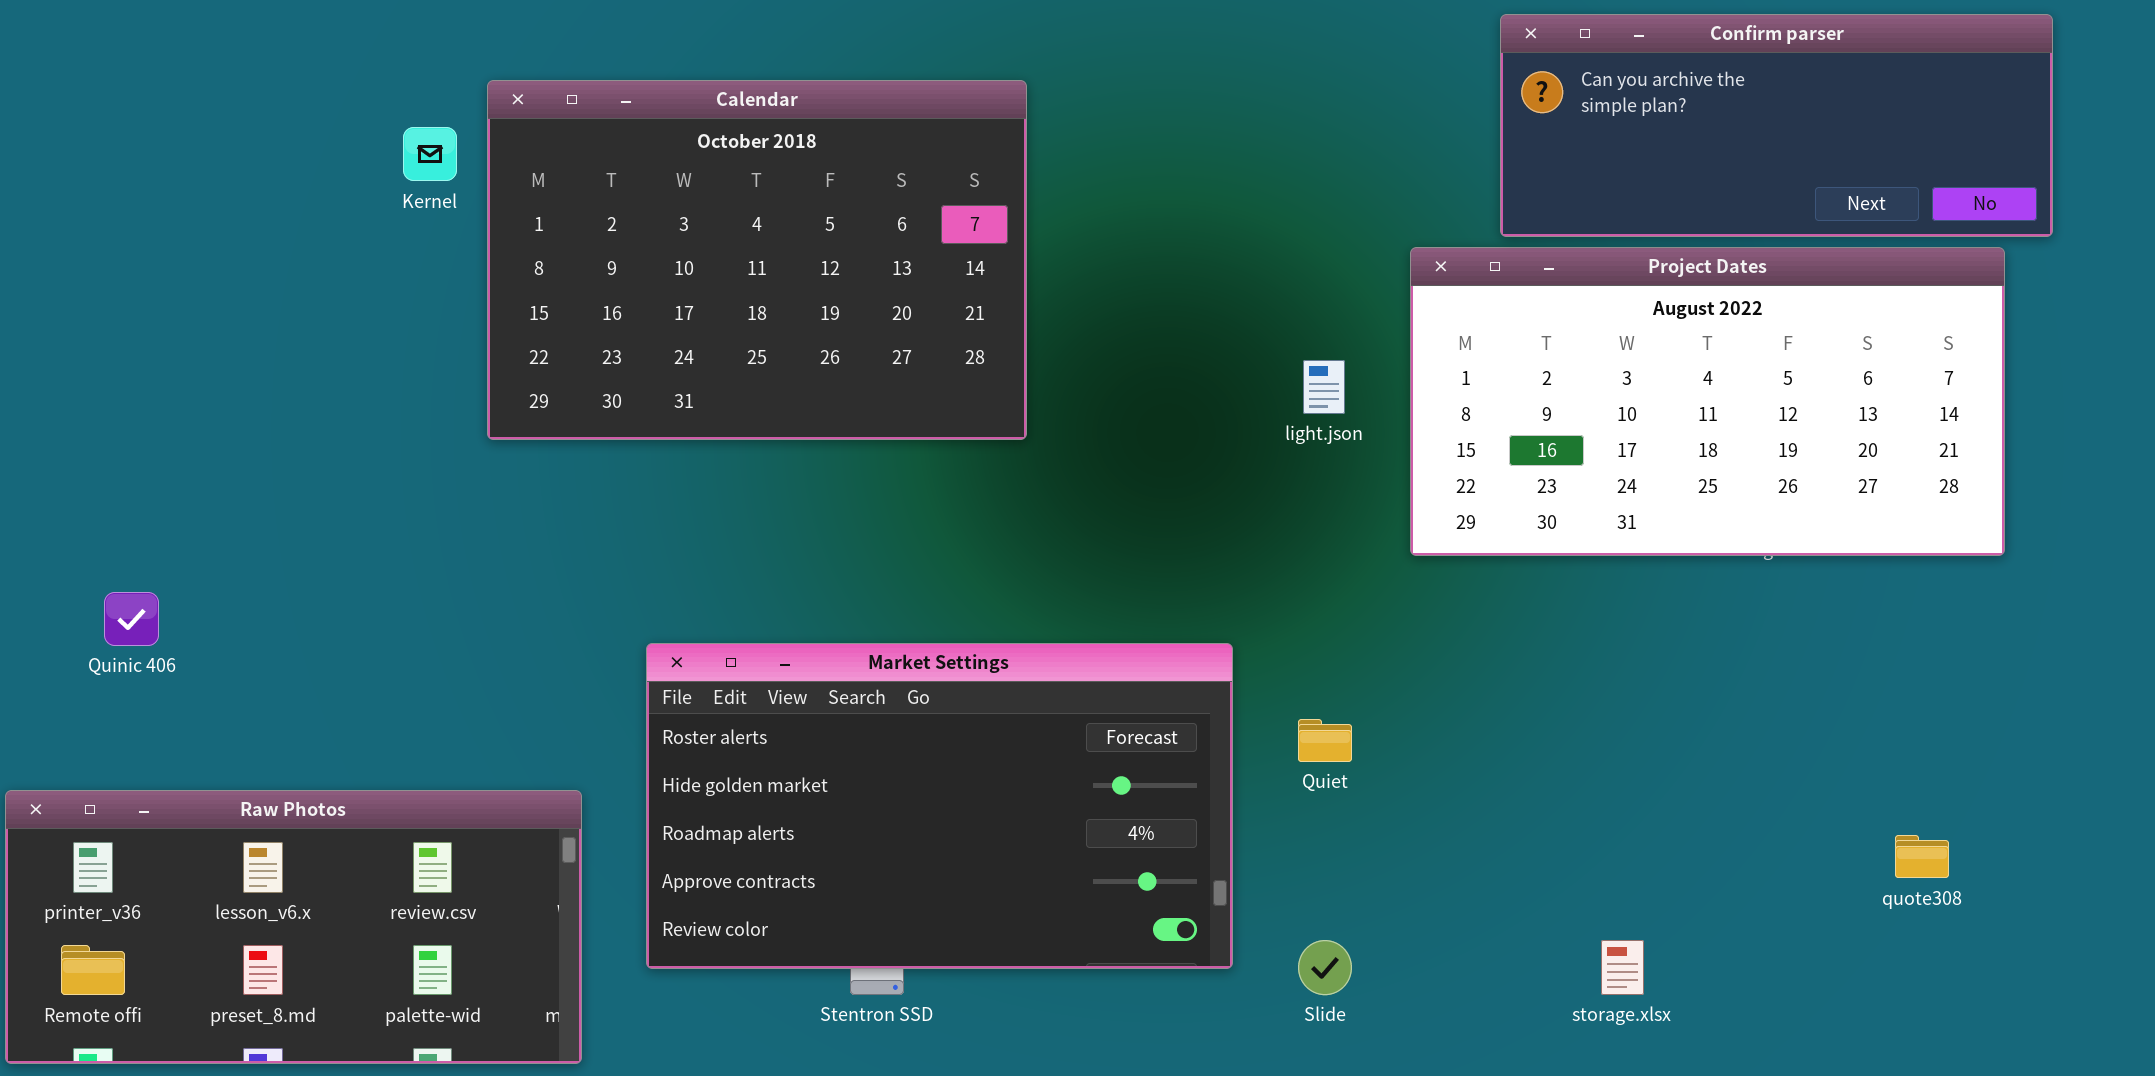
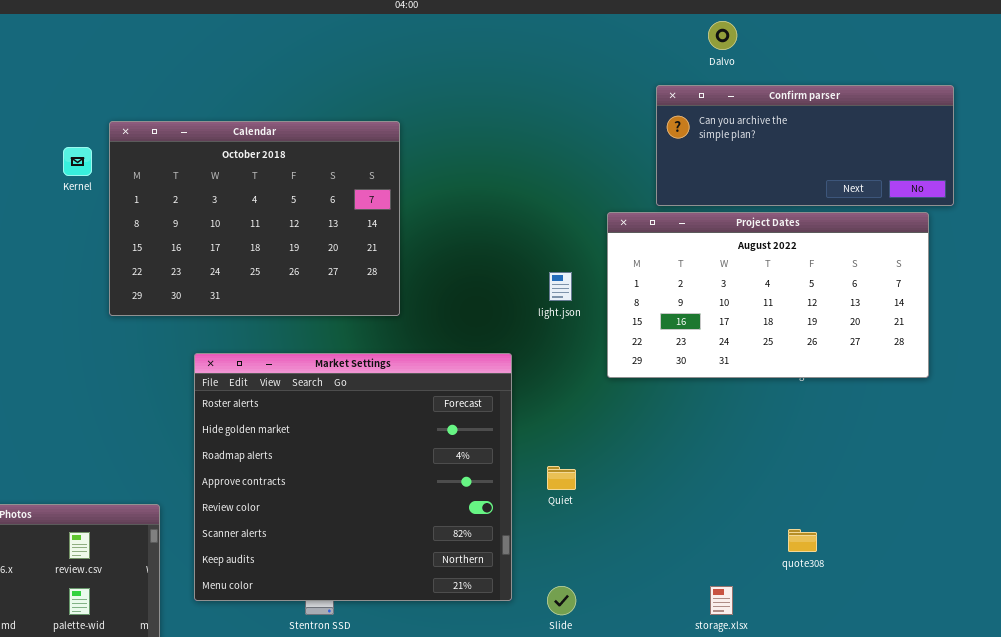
Market Settings: [646,643,1233,969] -> [194,353,512,601], resized
quote308: [1895,835,1949,878] -> [788,529,817,552], moved

